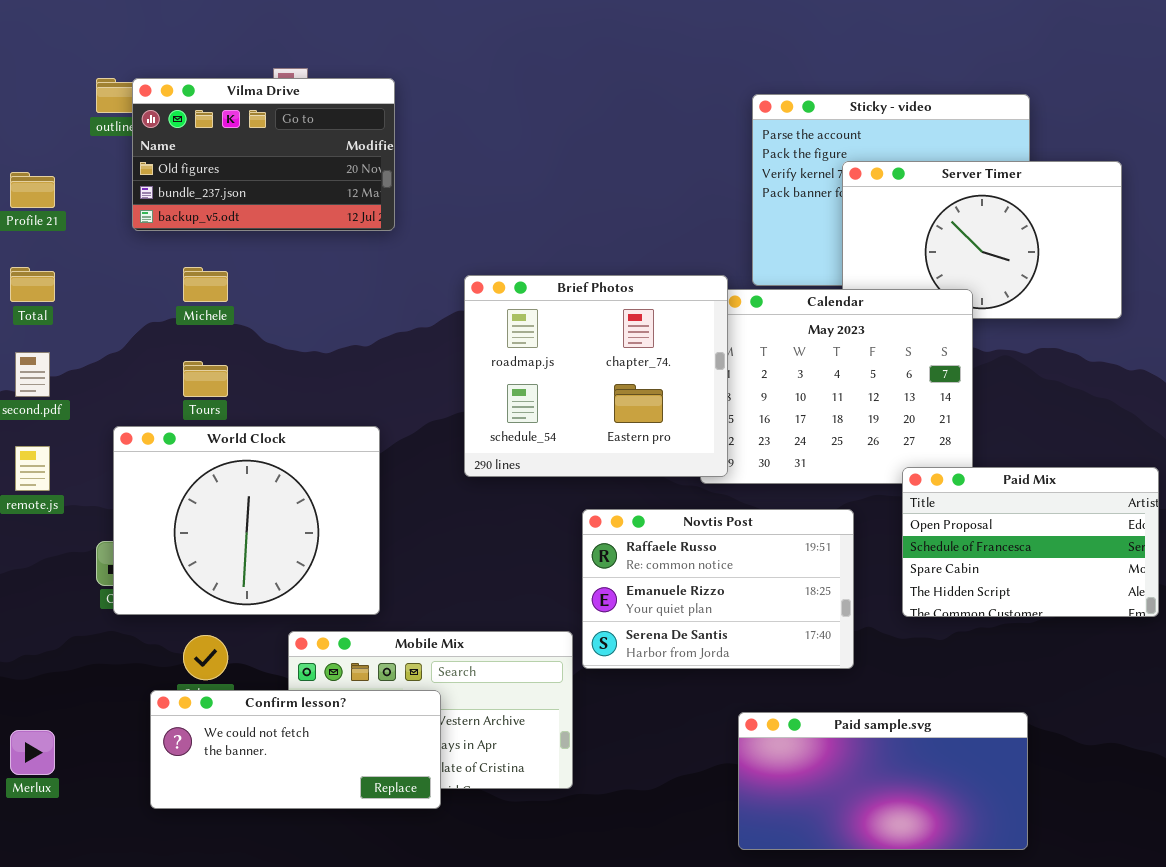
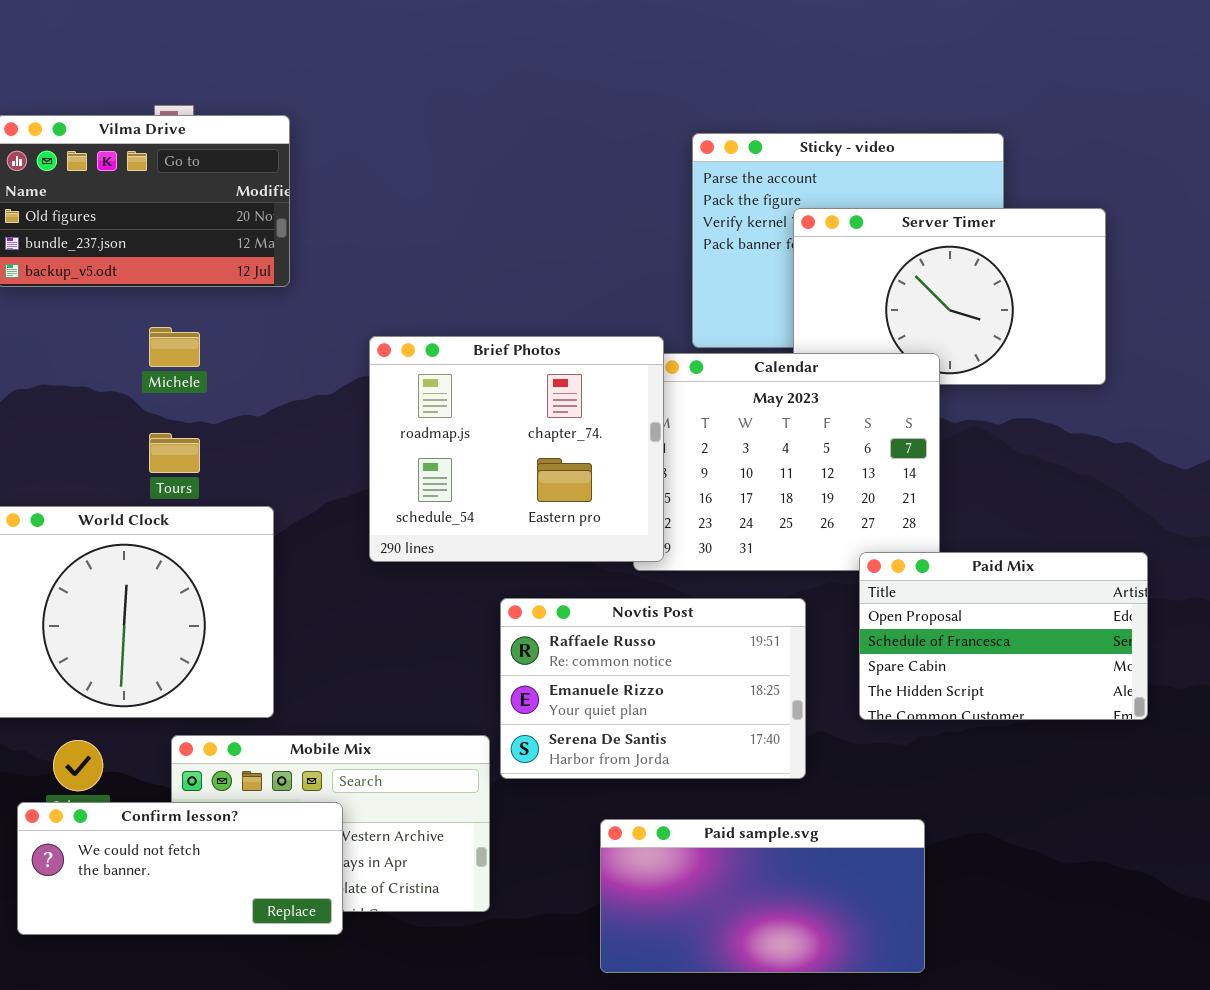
Michele: [183,267,228,302] -> [149,327,200,367], moved
Tours: [183,361,228,397] -> [149,433,200,473], moved
Paid sample.svg: [738,712,1028,850] -> [600,819,925,973], moved

